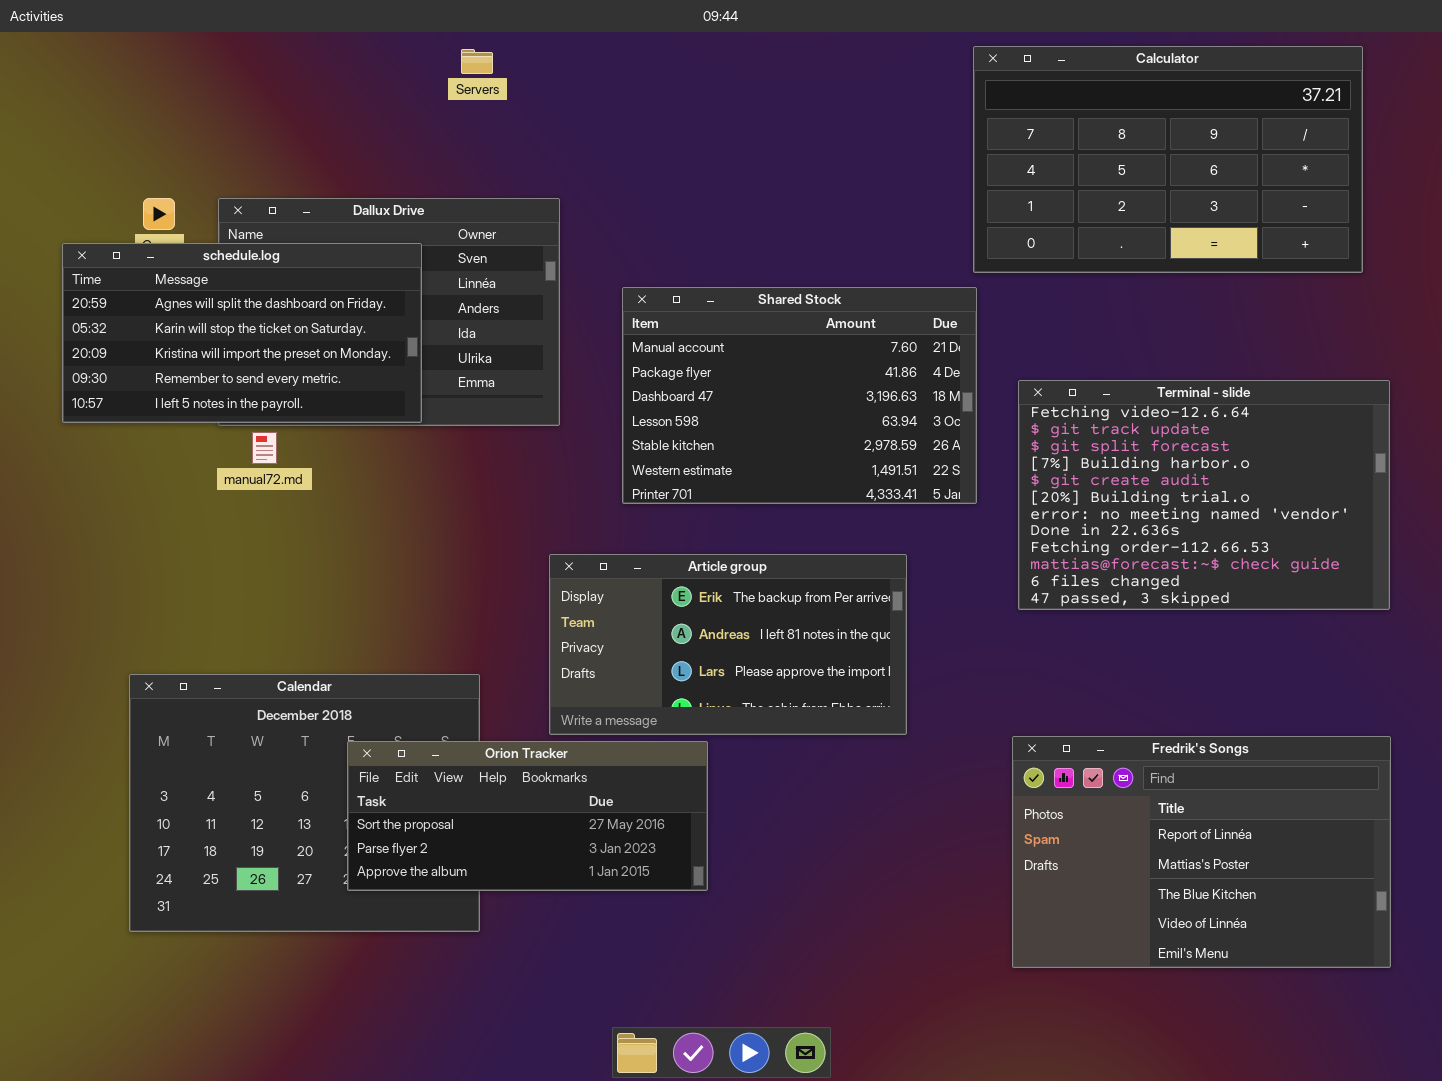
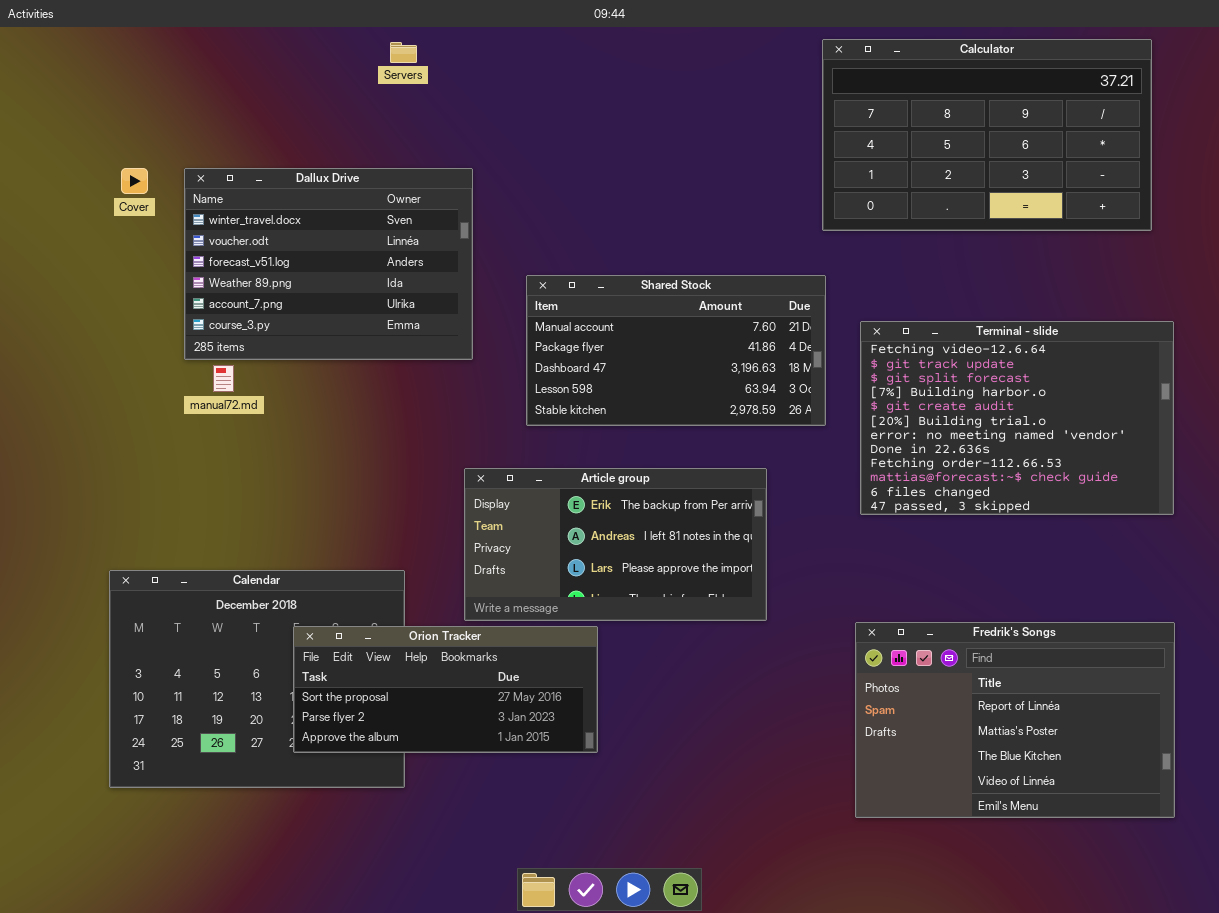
schedule.log: [62,243,422,423] -> none, closed
Shared Stock: [622,287,977,504] -> [526,275,826,426], resized

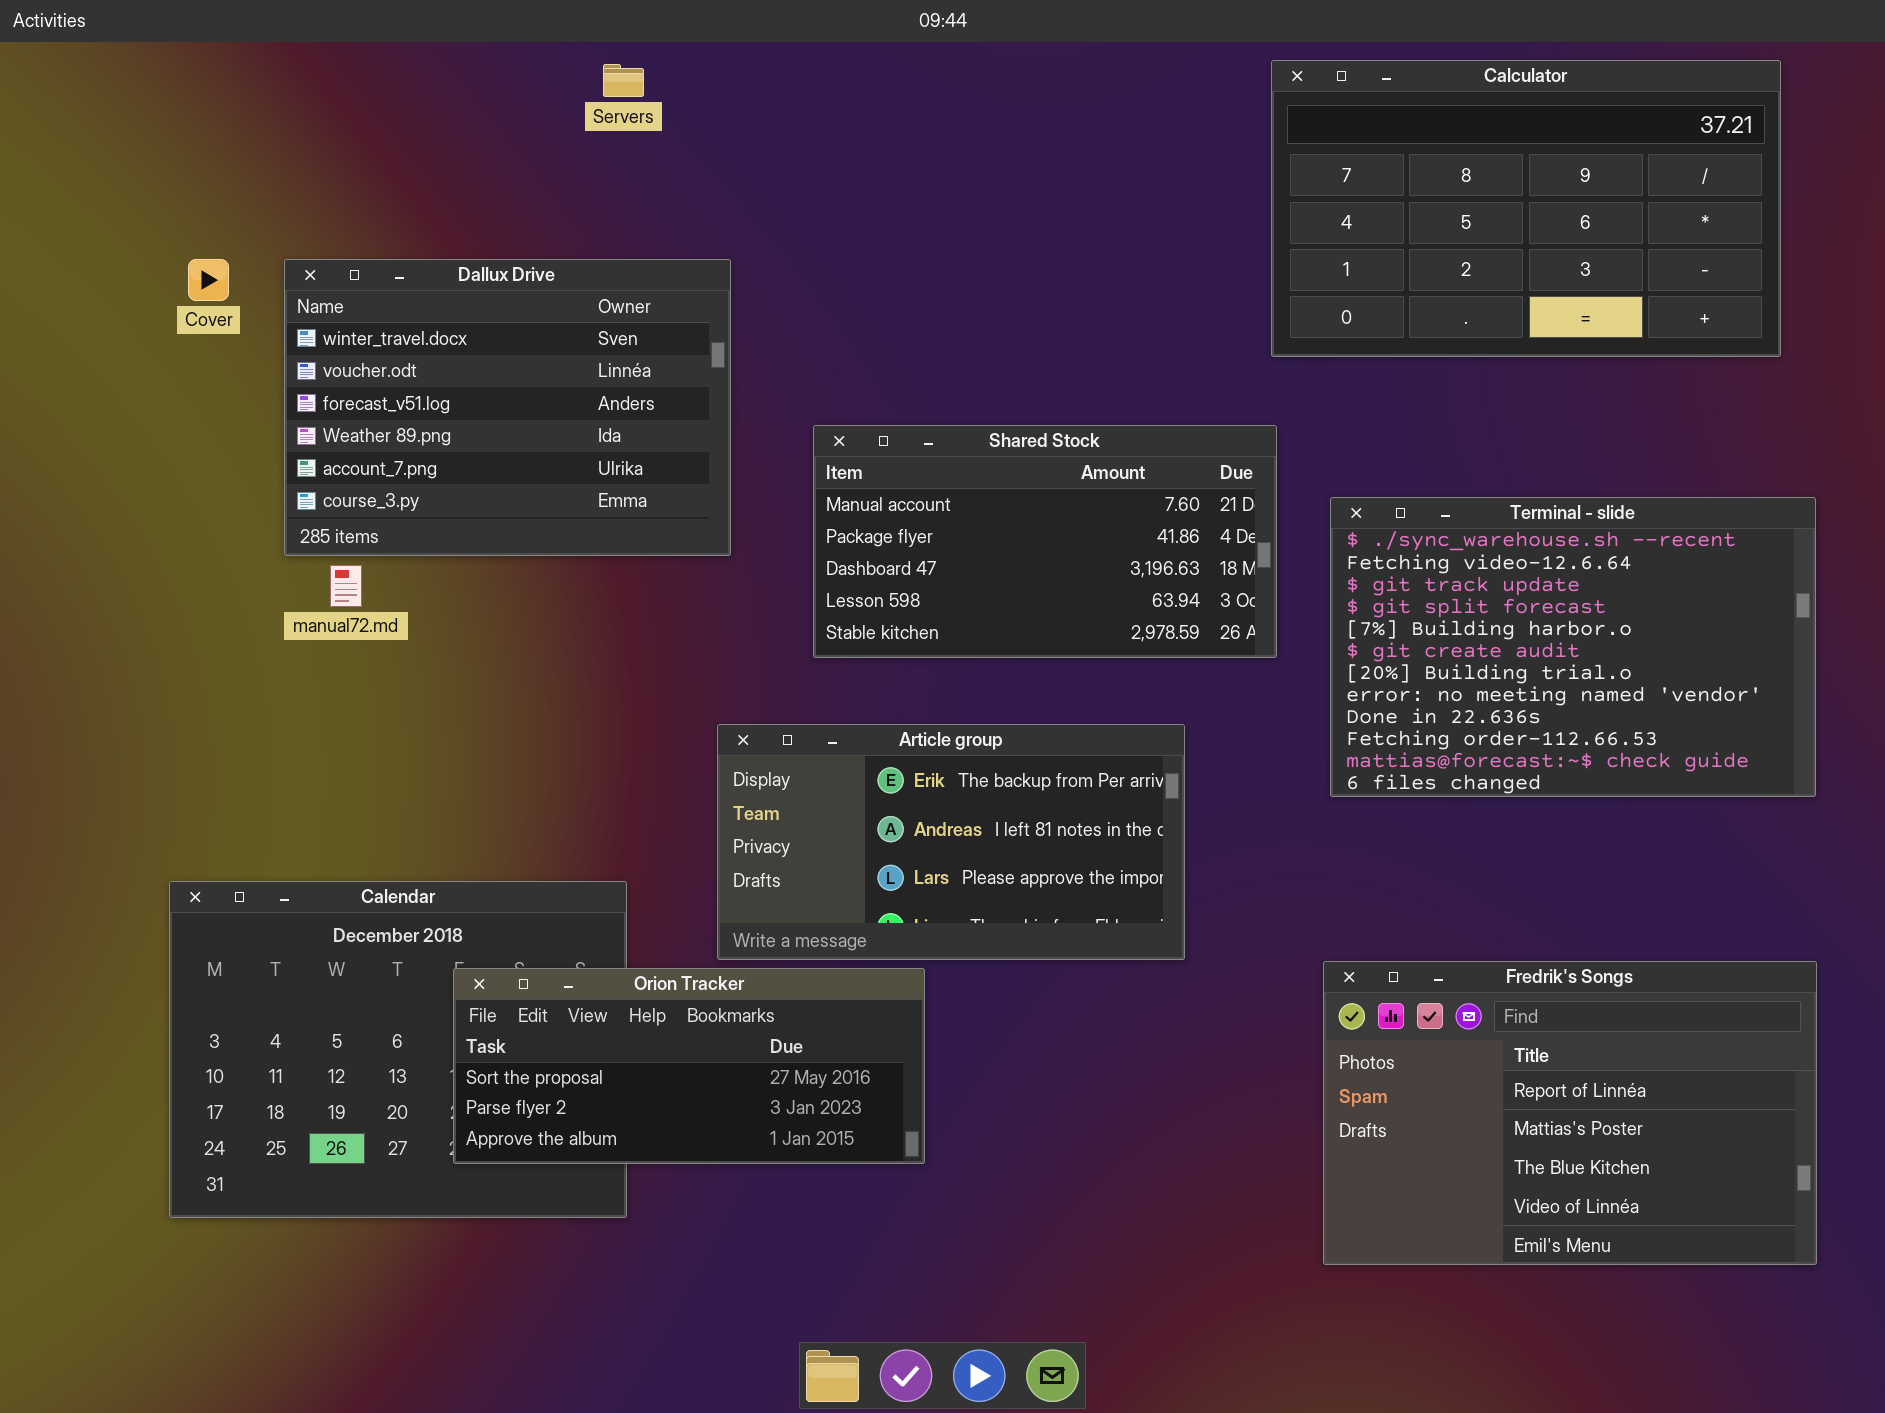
Terminal - slide: [860,321,1174,515] -> [1330,497,1816,797], scrolled up 1 row

